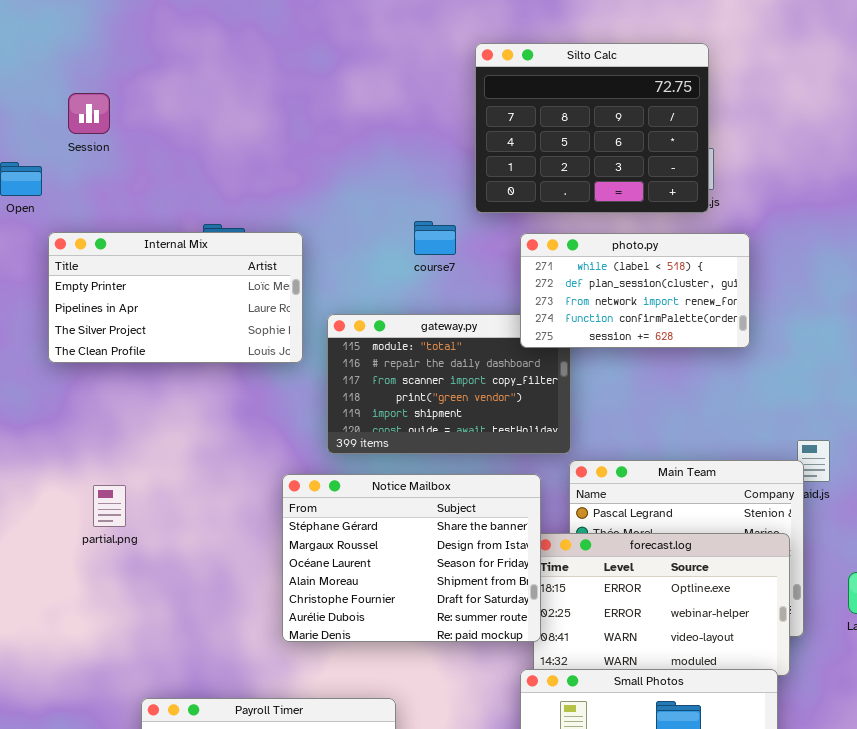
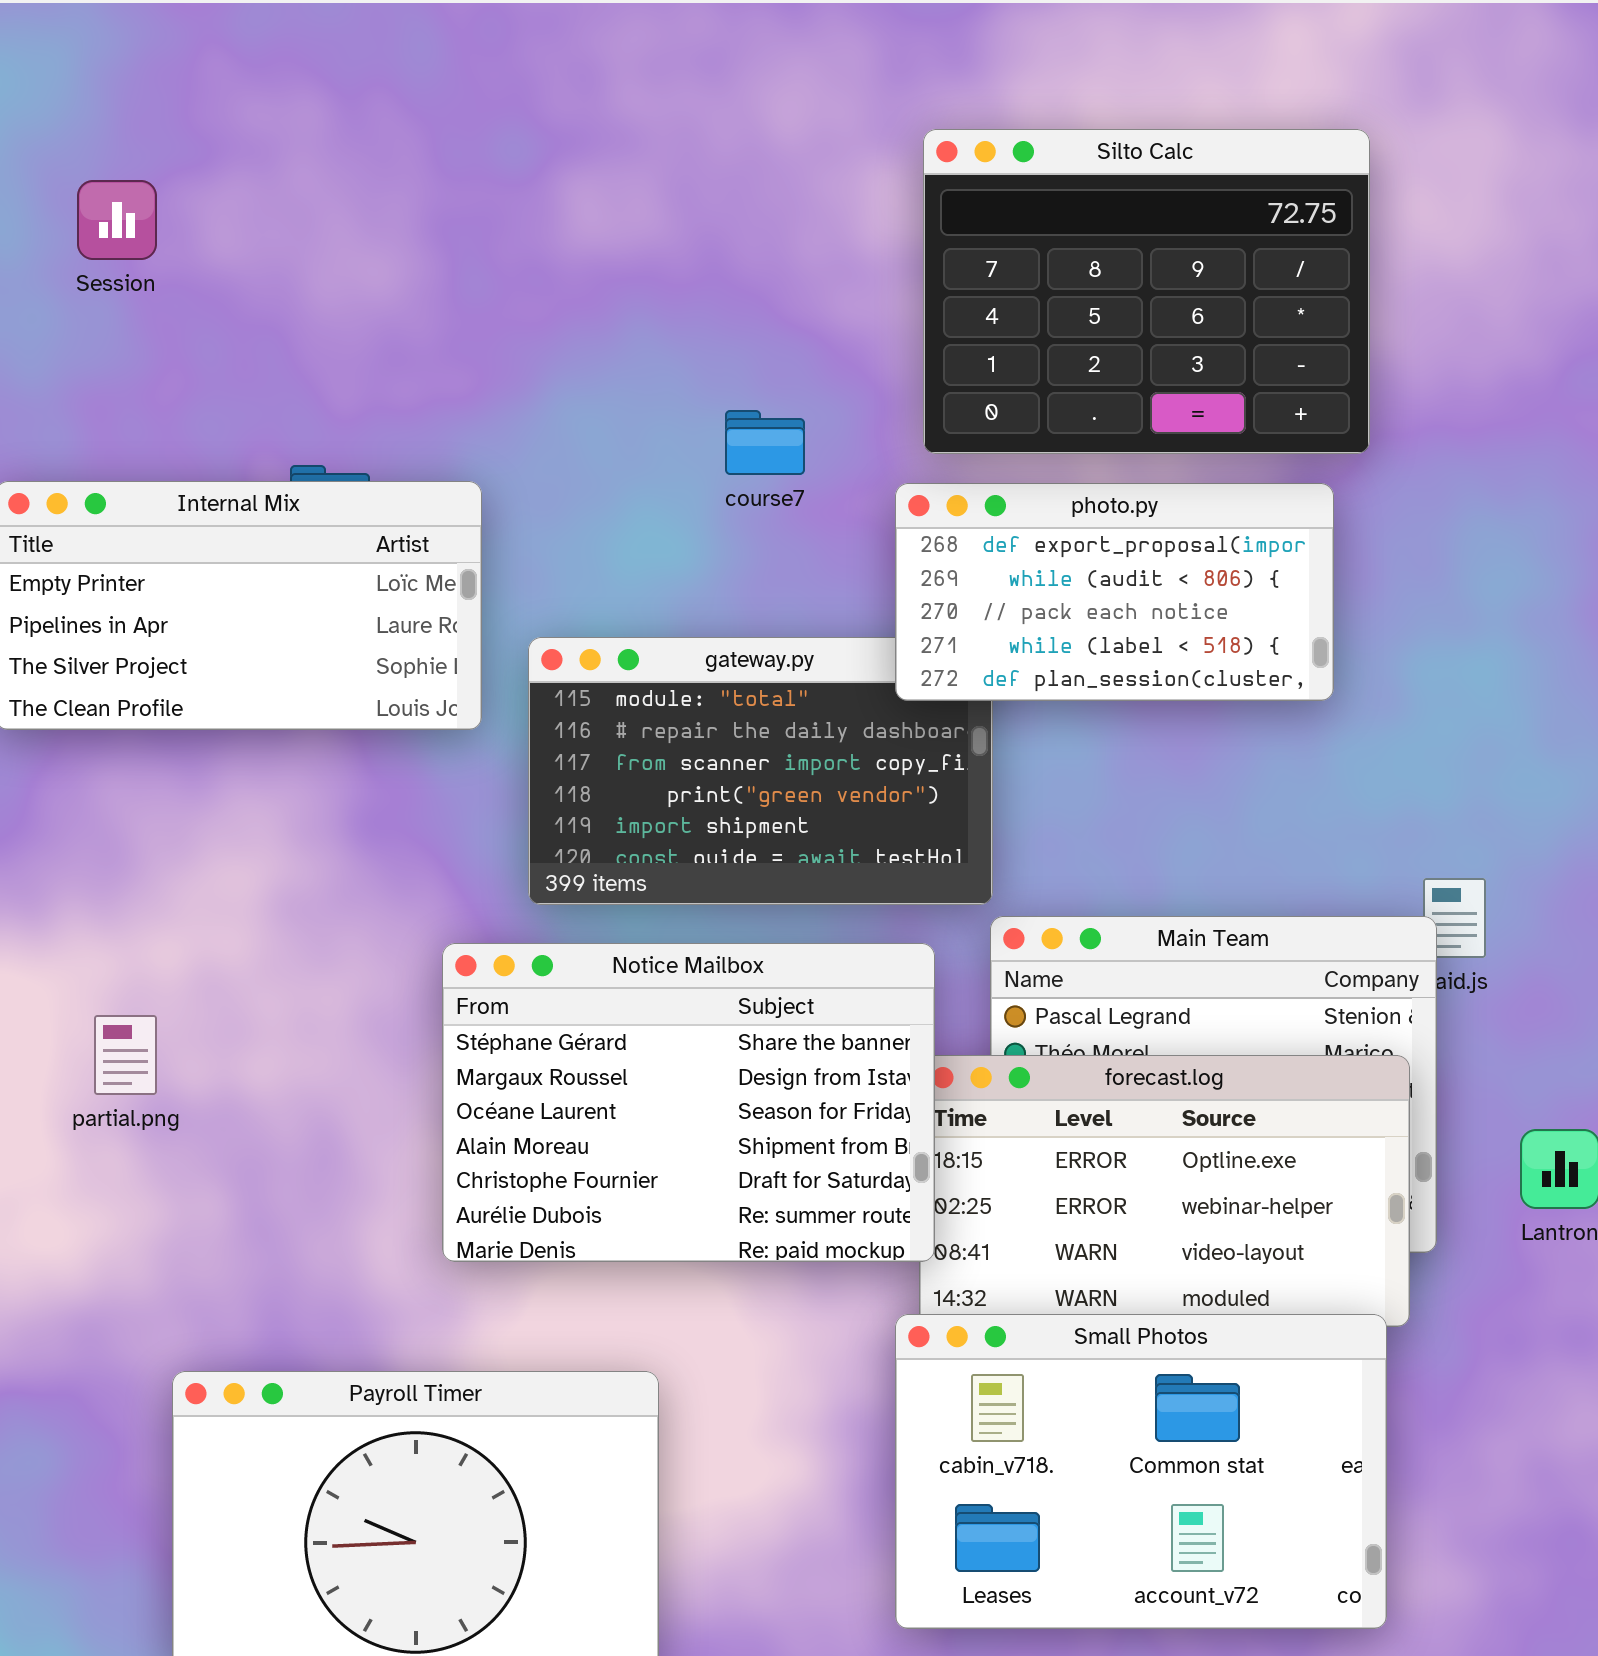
Silto Calc: [475,43,709,213] -> [923,129,1370,454], moved
Session: [68,93,110,134] -> [77,180,157,260], moved
course7: [414,221,456,255] -> [725,410,805,475], moved
photo.py: [520,233,750,348] -> [895,483,1334,701], scrolled up 3 rows
partial.png: [93,485,126,527] -> [94,1015,157,1095], moved

